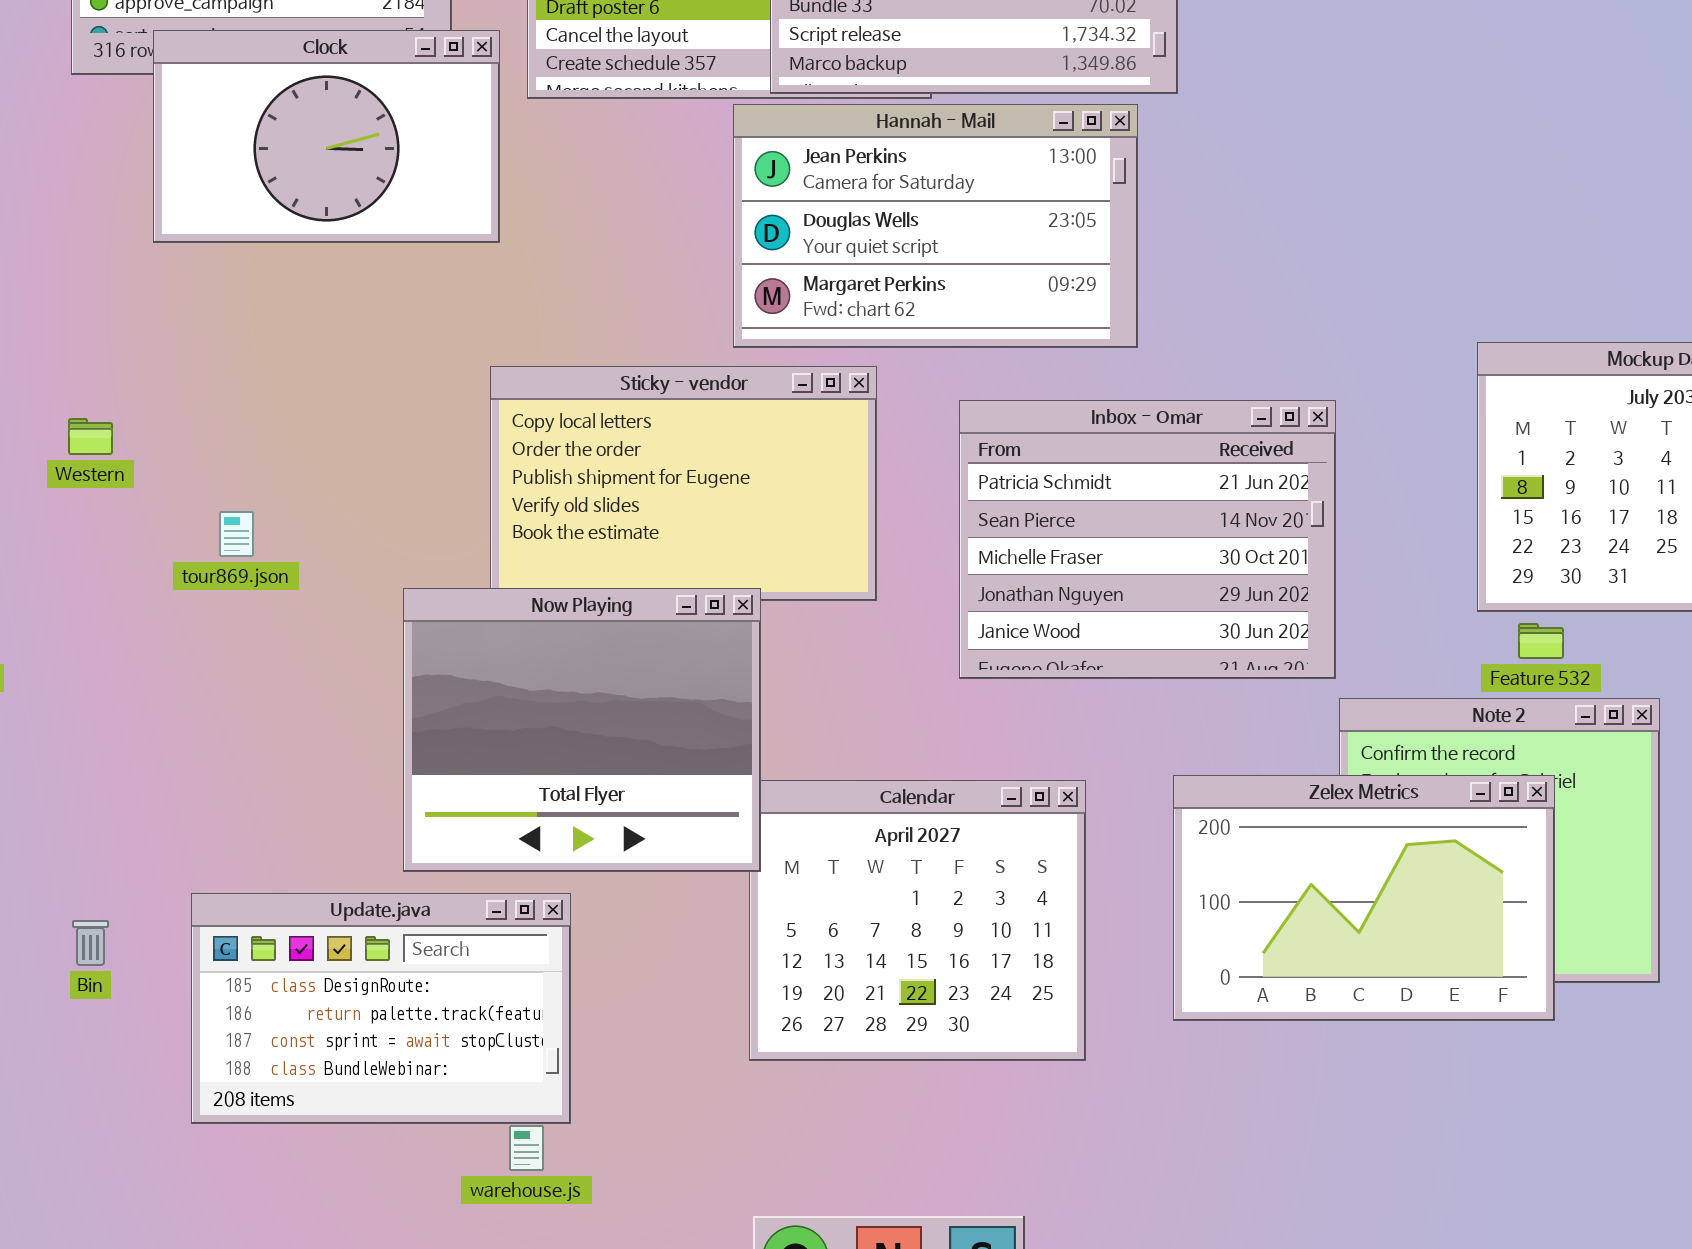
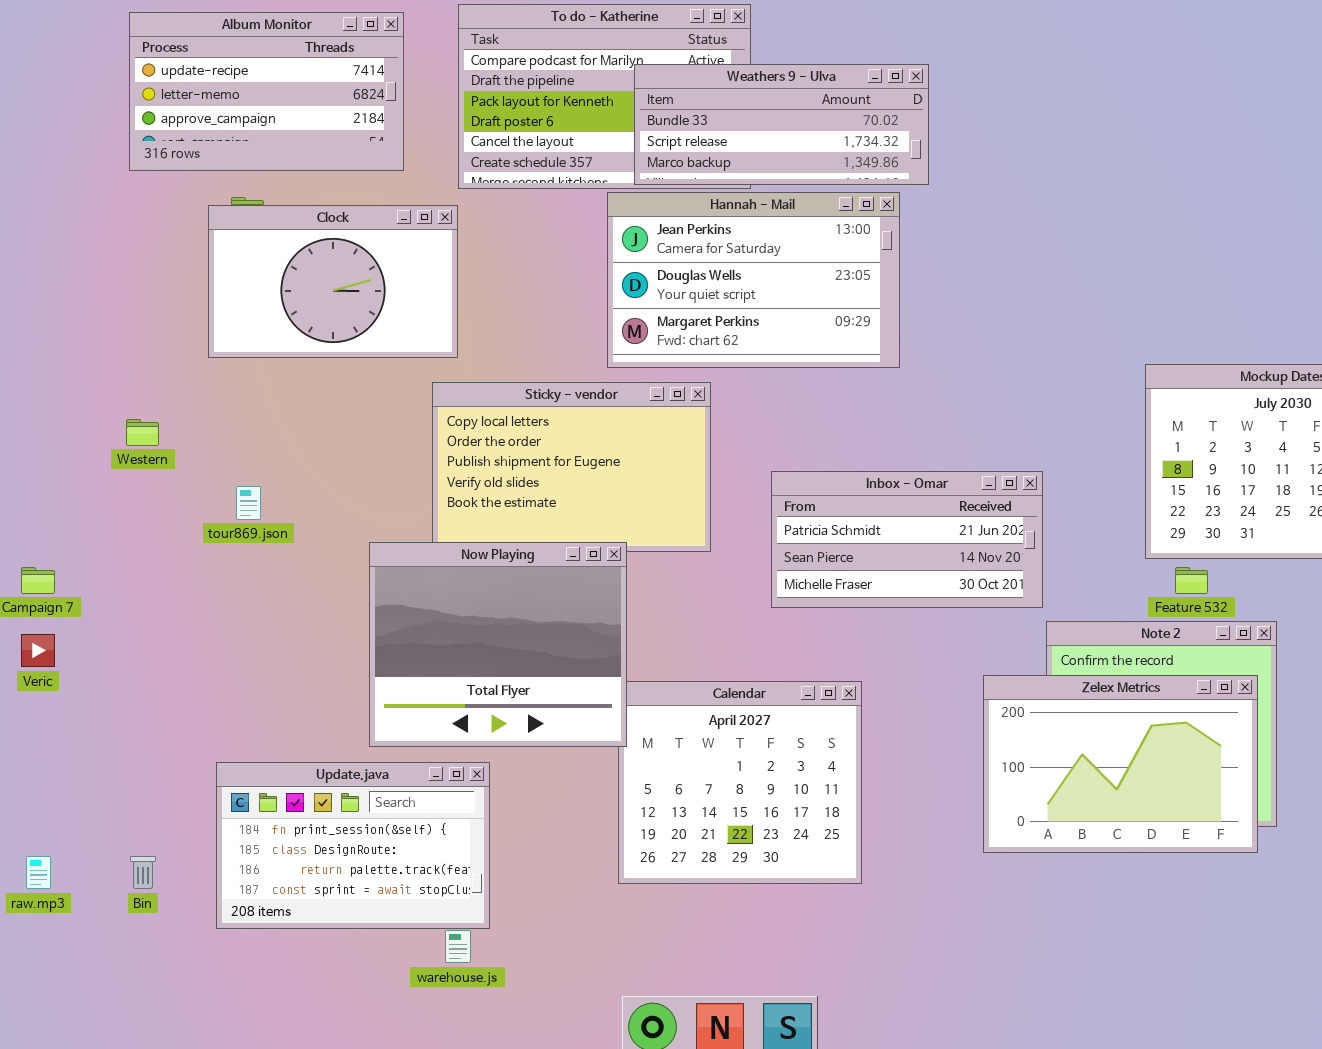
Clock: [153,30,500,243] -> [208,205,458,358], moved
Inbox - Omar: [959,400,1336,679] -> [771,471,1043,608], resized
Zelex Metrics: [1173,775,1555,1021] -> [983,675,1258,853], moved
Update.java: [191,893,571,1124] -> [216,762,490,929], scrolled up 1 row
Bin: [72,920,109,966] -> [130,856,156,889], moved

